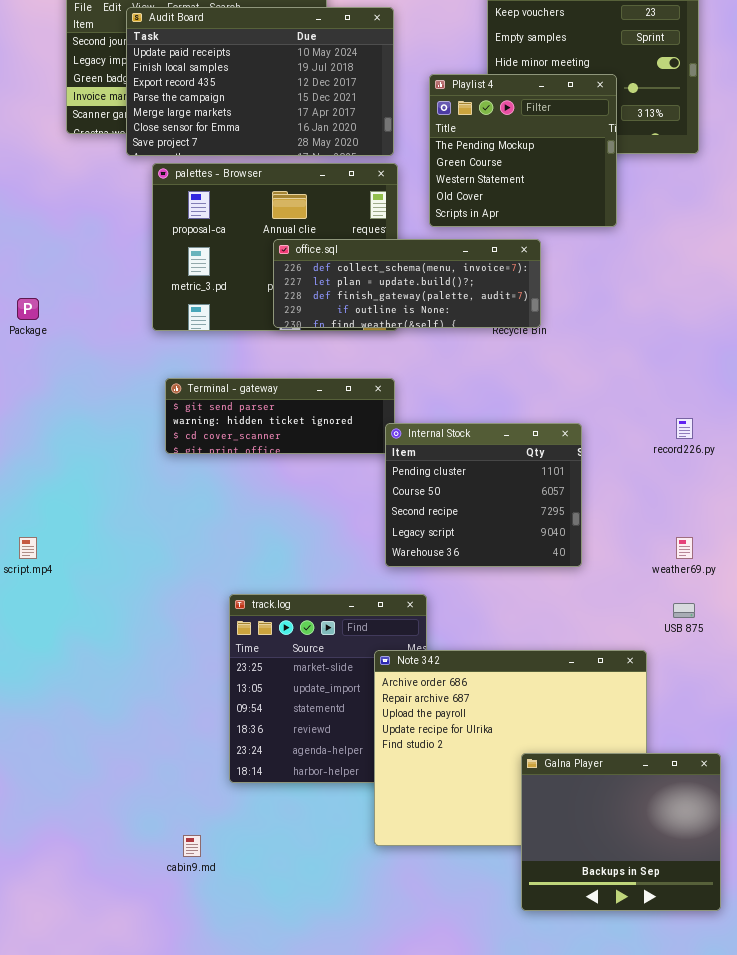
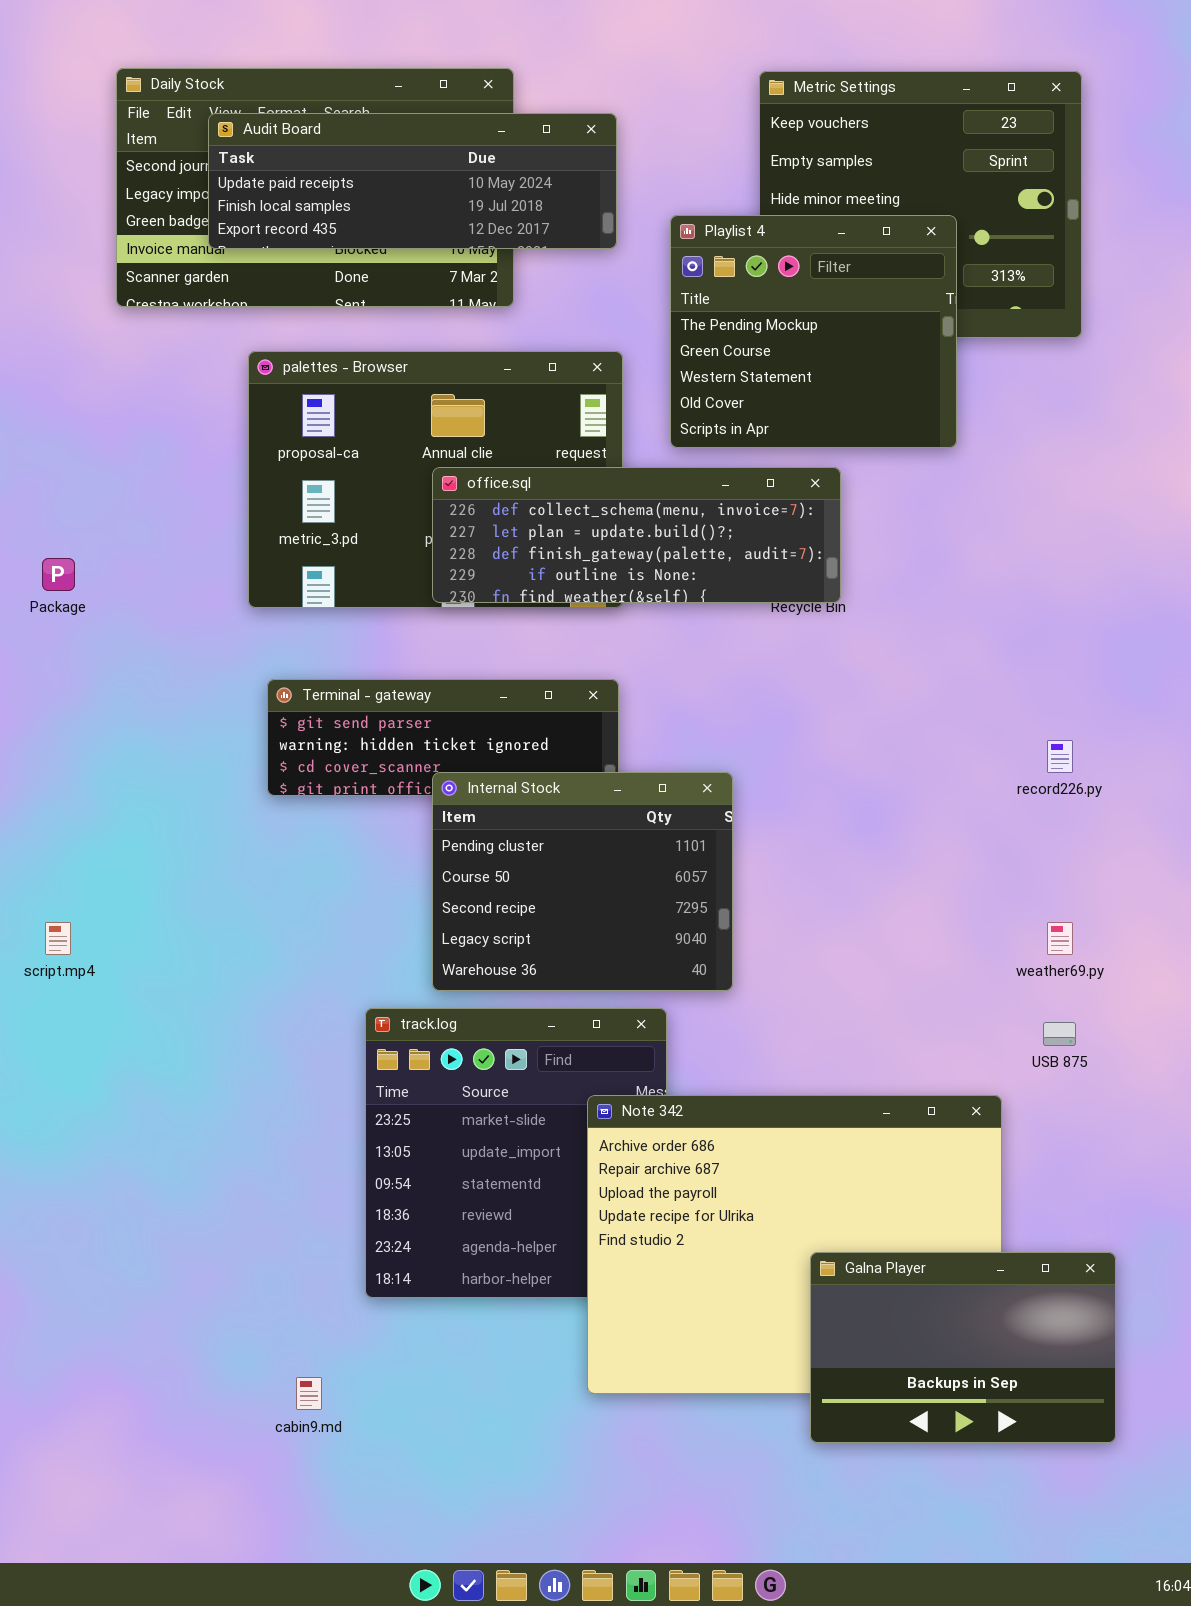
Audit Board: [126,7,394,156] -> [208,113,617,249], resized
Internal Stock: [385,423,582,567] -> [432,772,733,991], moved
Galna Player: [521,753,721,911] -> [810,1252,1116,1443], resized

